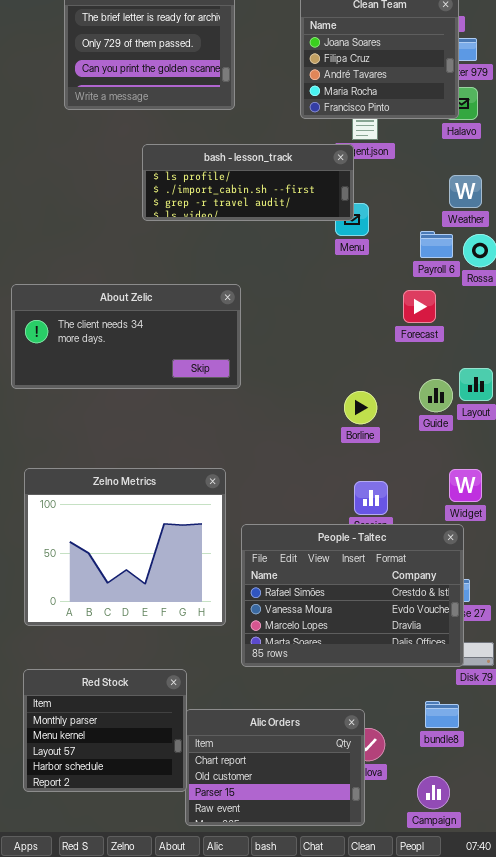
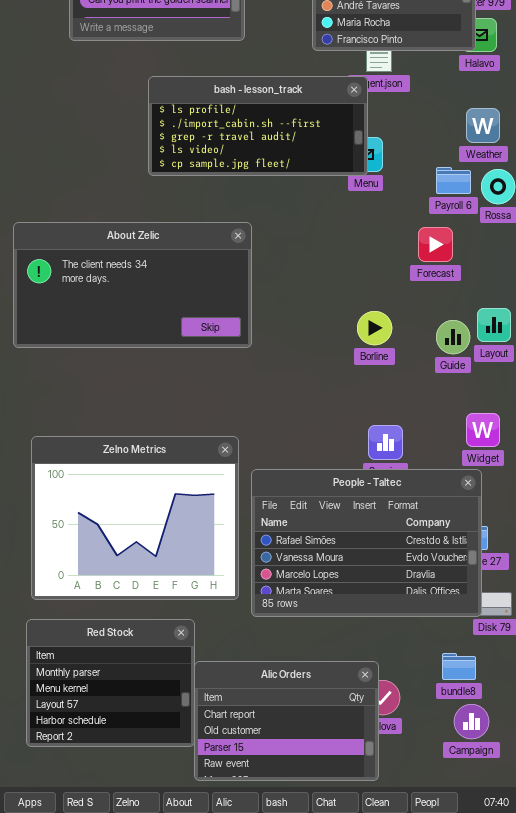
bash - lesson_track: [142,144,354,221] -> [148,76,368,176], resized
About Zelic: [11,284,241,389] -> [13,222,252,348], resized
Borline: [344,391,377,424] -> [357,311,392,345], moved
Zelno Metrics: [24,468,226,626] -> [31,436,239,600], moved
Campaign: [417,776,450,809] -> [454,704,489,739], moved

